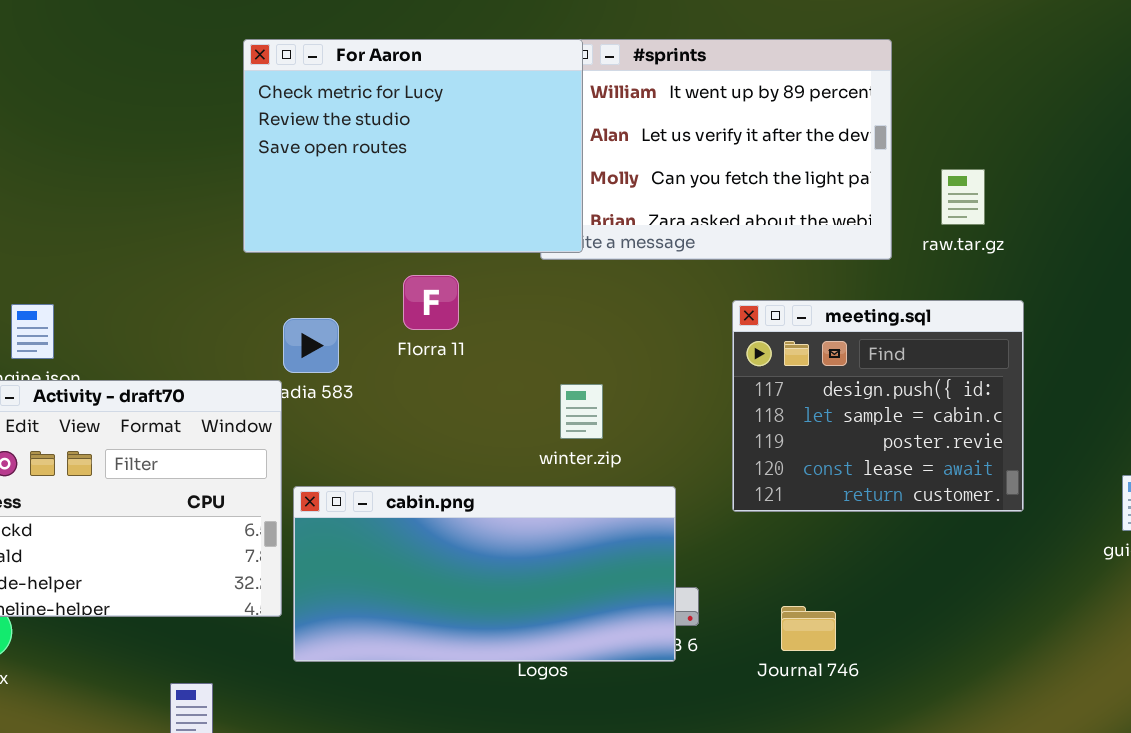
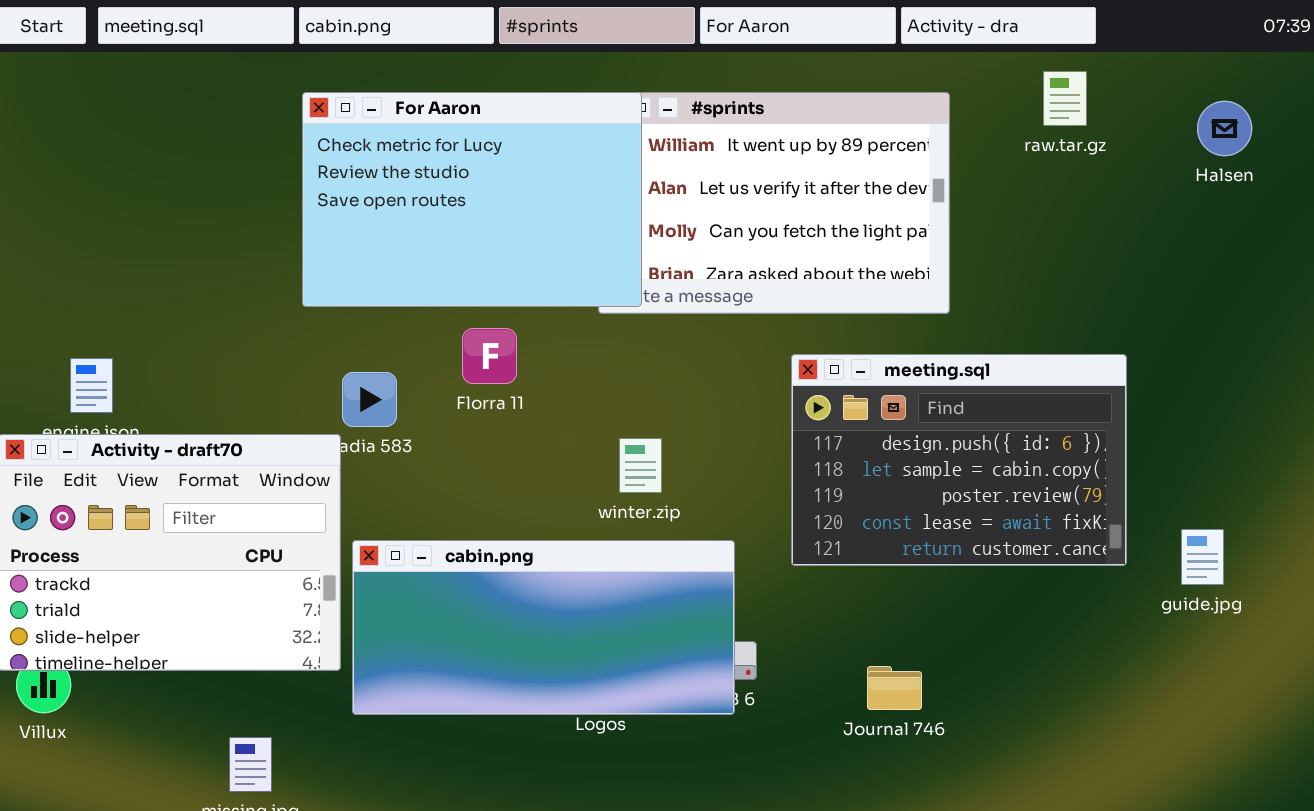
raw.tar.gz: [941,169,985,225] -> [1043,71,1087,126], moved
meeting.sql: [732,300,1024,512] -> [791,354,1127,566], resized
Journal 746: [781,606,836,651] -> [867,666,922,710], moved

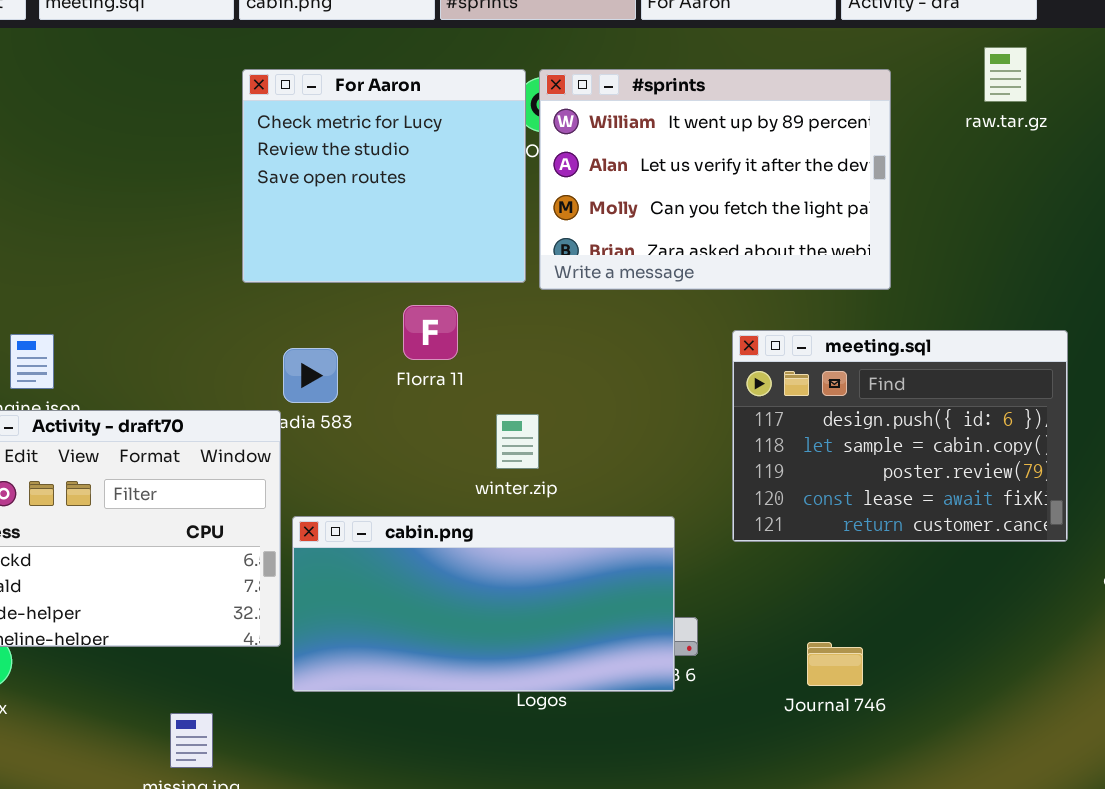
For Aaron: [302,92,642,307] -> [242,69,526,283], resized
winter.zip: [619,438,662,493] -> [496,414,539,469], moved

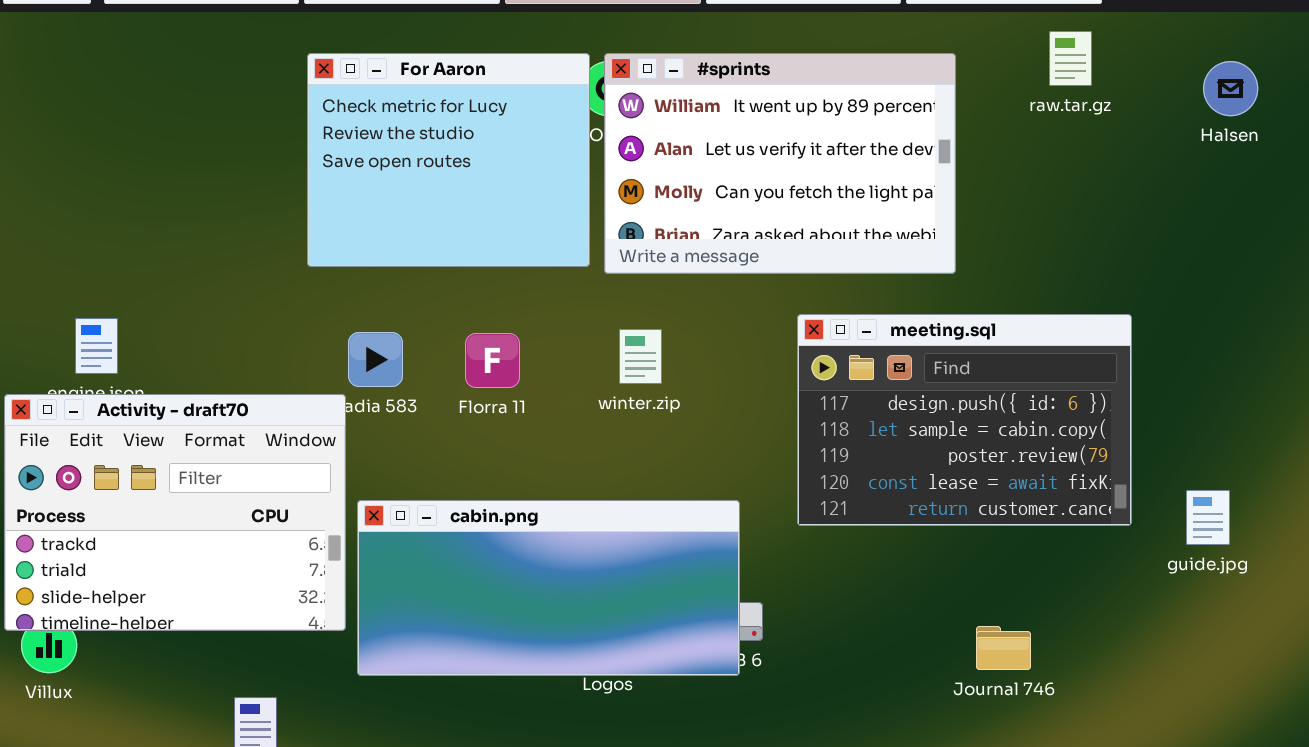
Florra 11: [403,305,458,360] -> [465,333,520,388], moved
winter.zip: [496,414,539,469] -> [619,329,662,384], moved
Journal 746: [807,642,863,686] -> [976,626,1031,670], moved

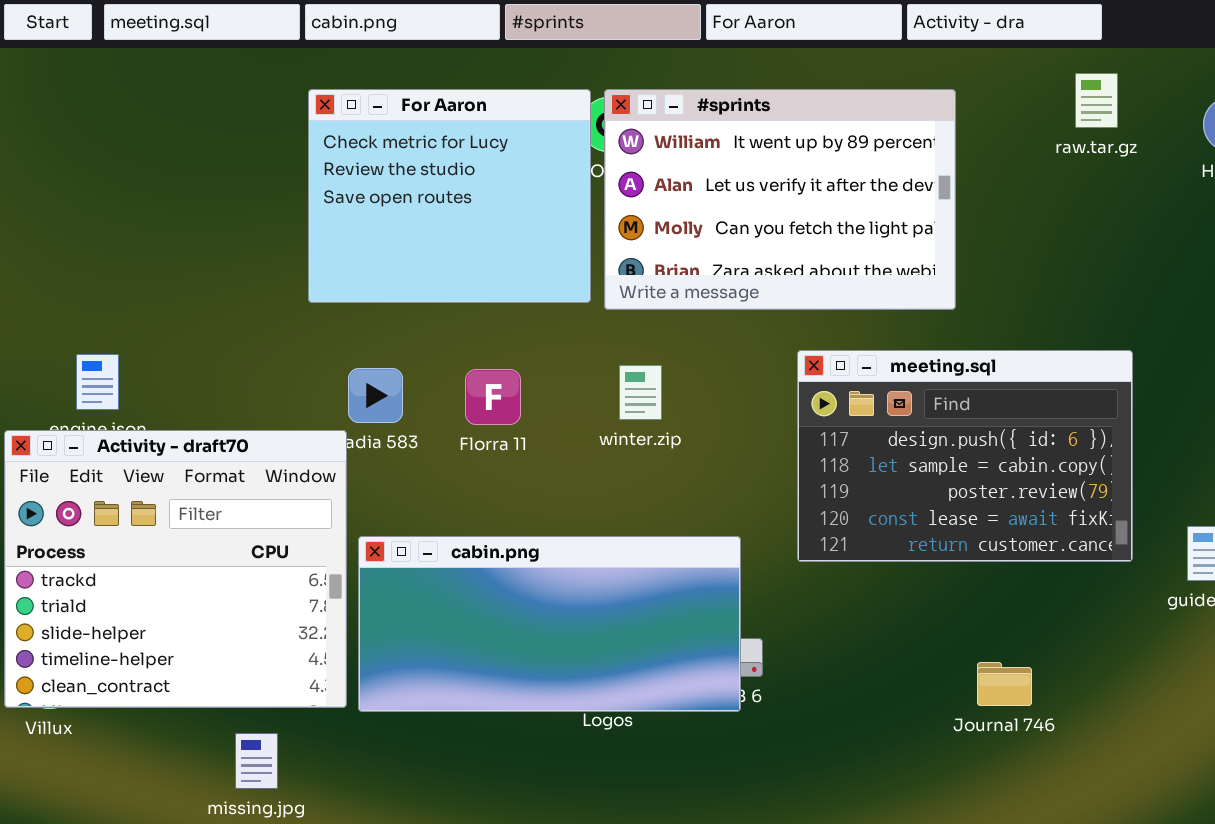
raw.tar.gz: [1049,31,1092,86] -> [1075,73,1118,128], moved
Activity - draft70: [4,394,346,631] -> [4,430,347,708], resized

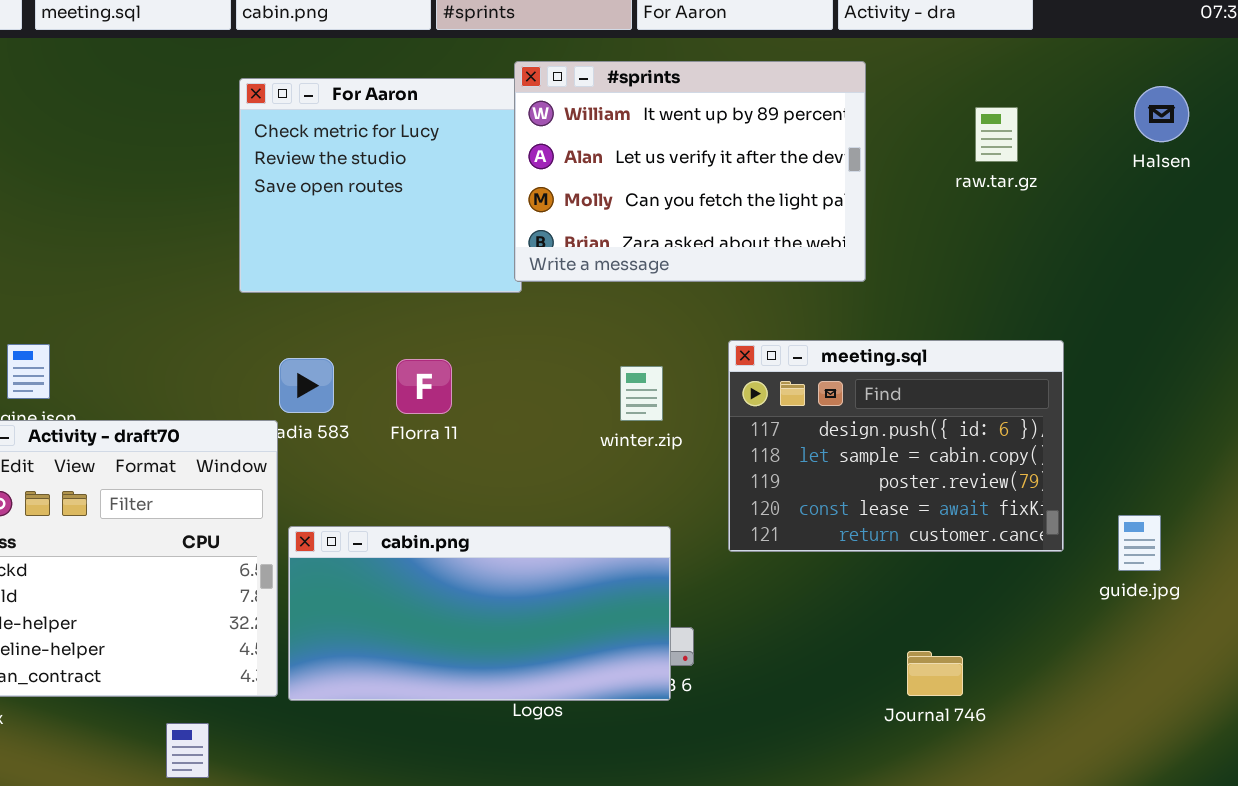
raw.tar.gz: [1075,73,1118,128] -> [975,107,1018,162], moved
#sprints: [604,89,956,310] -> [514,61,866,282], moved
winter.zip: [619,365,662,420] -> [620,366,663,421], moved

